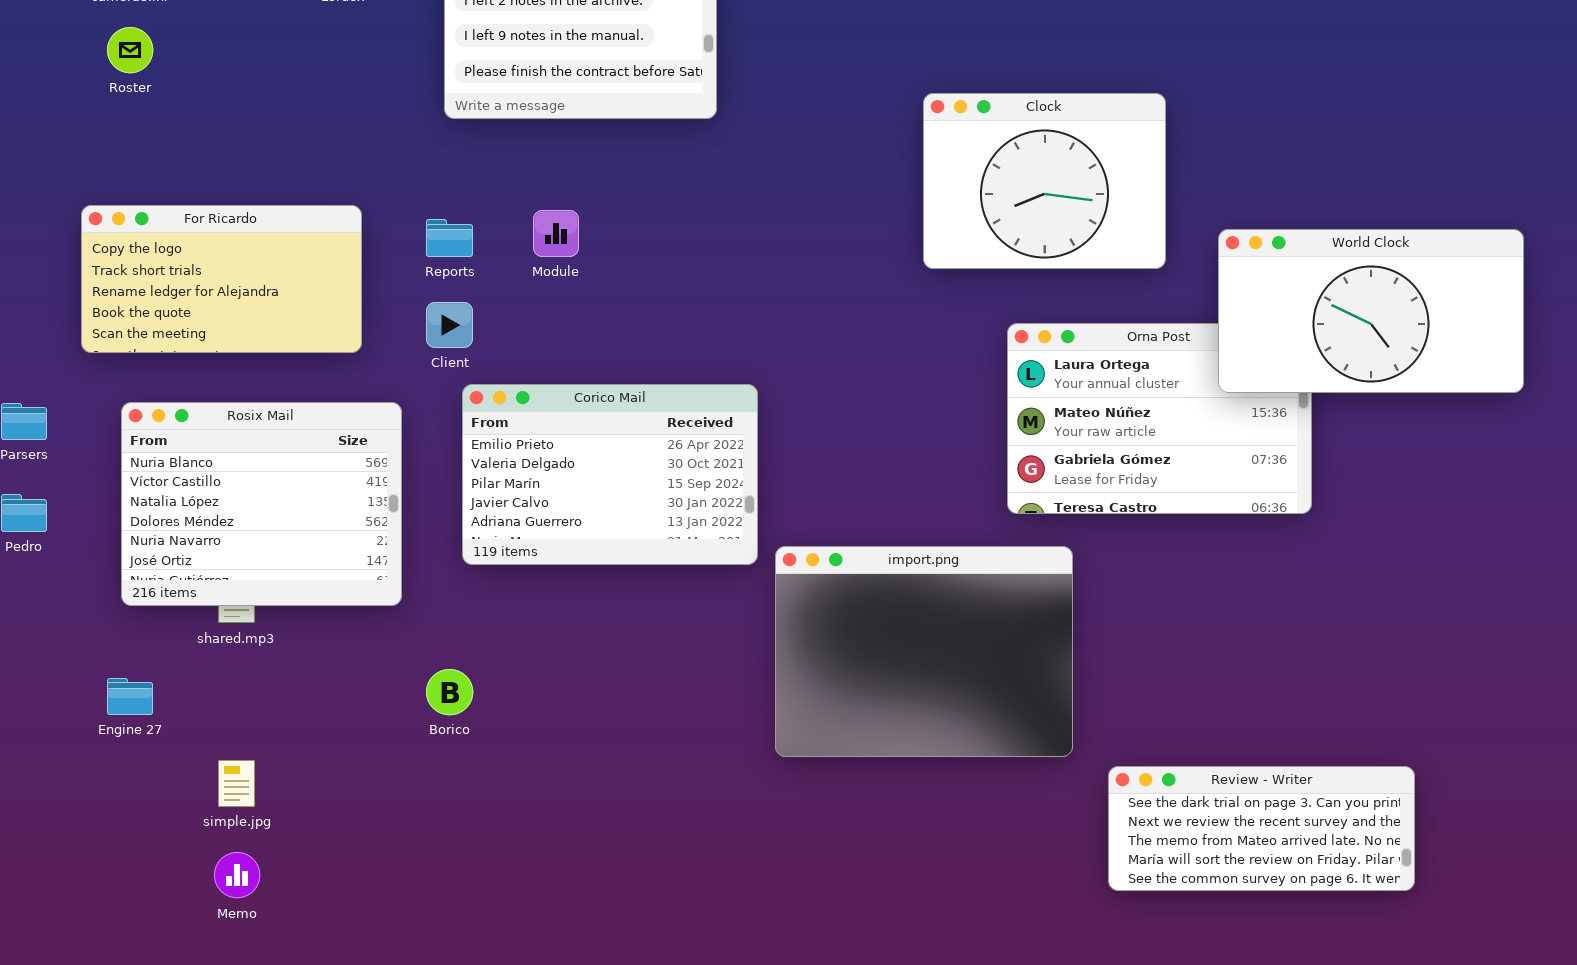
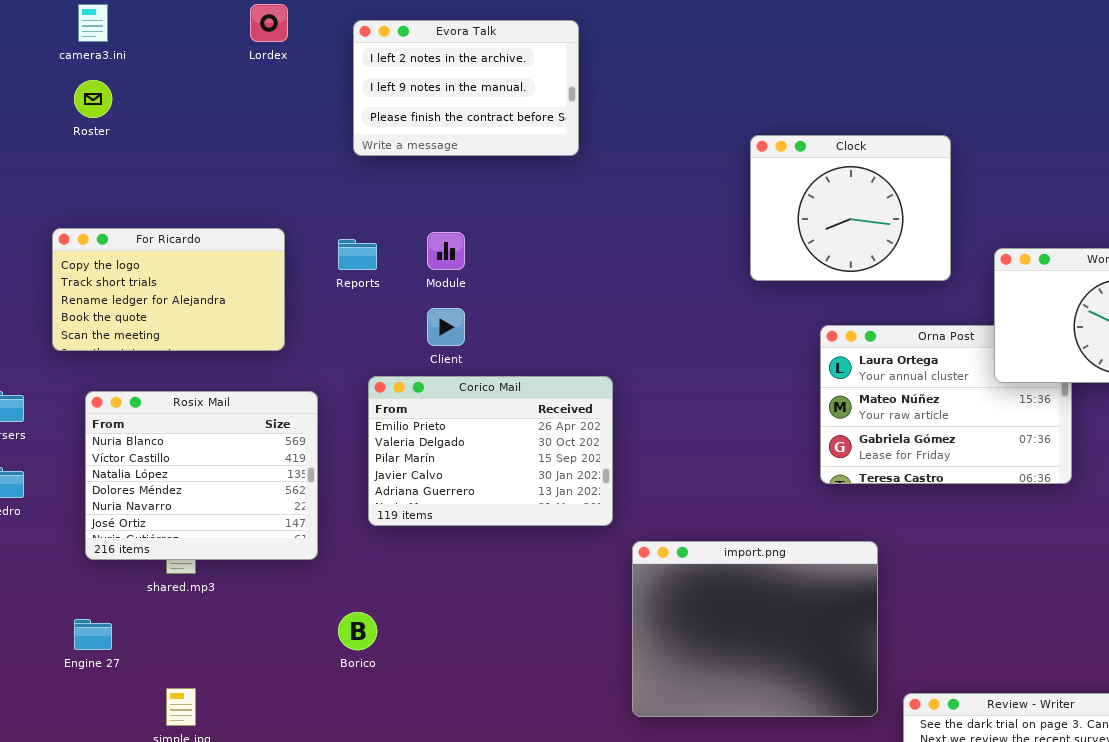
Client: [426,302,473,348] -> [427,308,465,346], moved
import.png: [775,546,1073,757] -> [632,541,878,717], moved

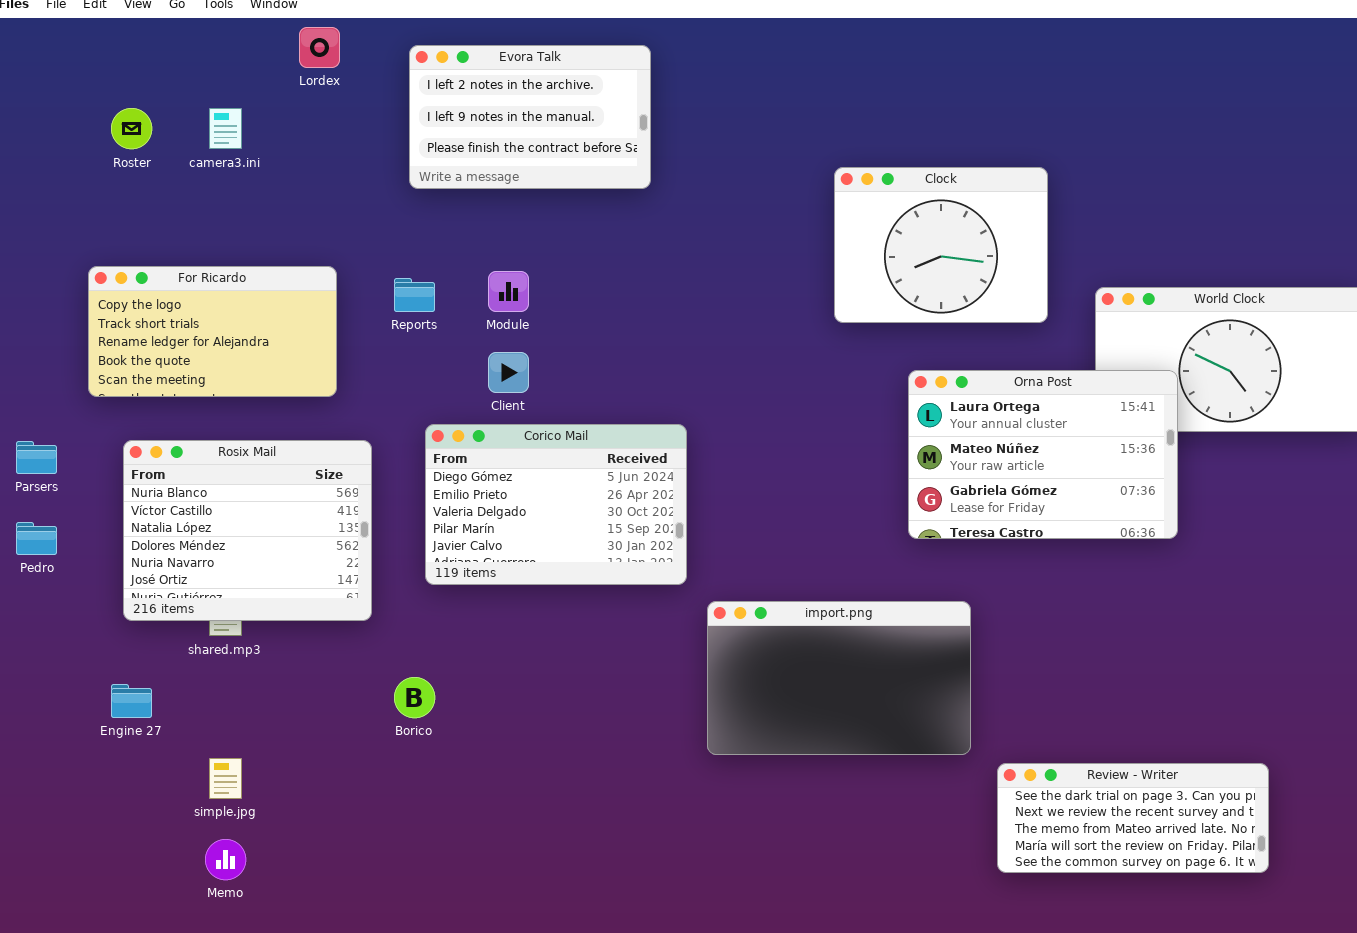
camera3.ini: [78,4,108,42] -> [209,108,242,149], moved
Orna Post: [820,325,1072,484] -> [908,370,1178,539], raised
Corico Mail: [368,376,613,526] -> [425,424,687,585], scrolled up 1 row
import.png: [632,541,878,717] -> [707,601,971,755], resized

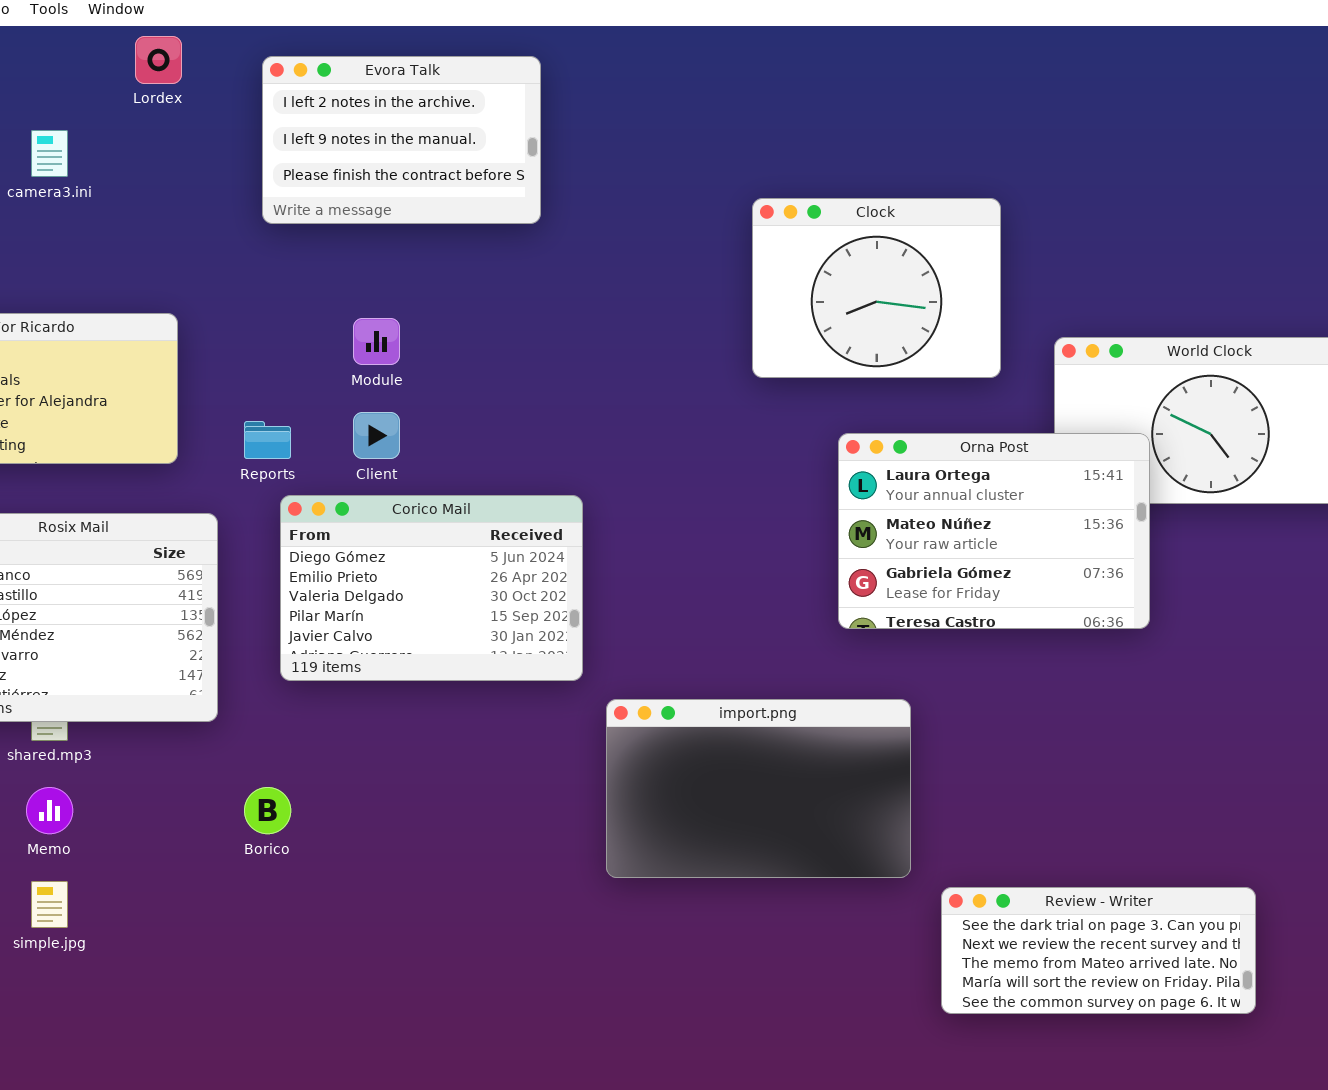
Reports: [394,278,435,312] -> [244,421,291,459], moved
Memo: [205,839,246,880] -> [26,787,73,834], moved

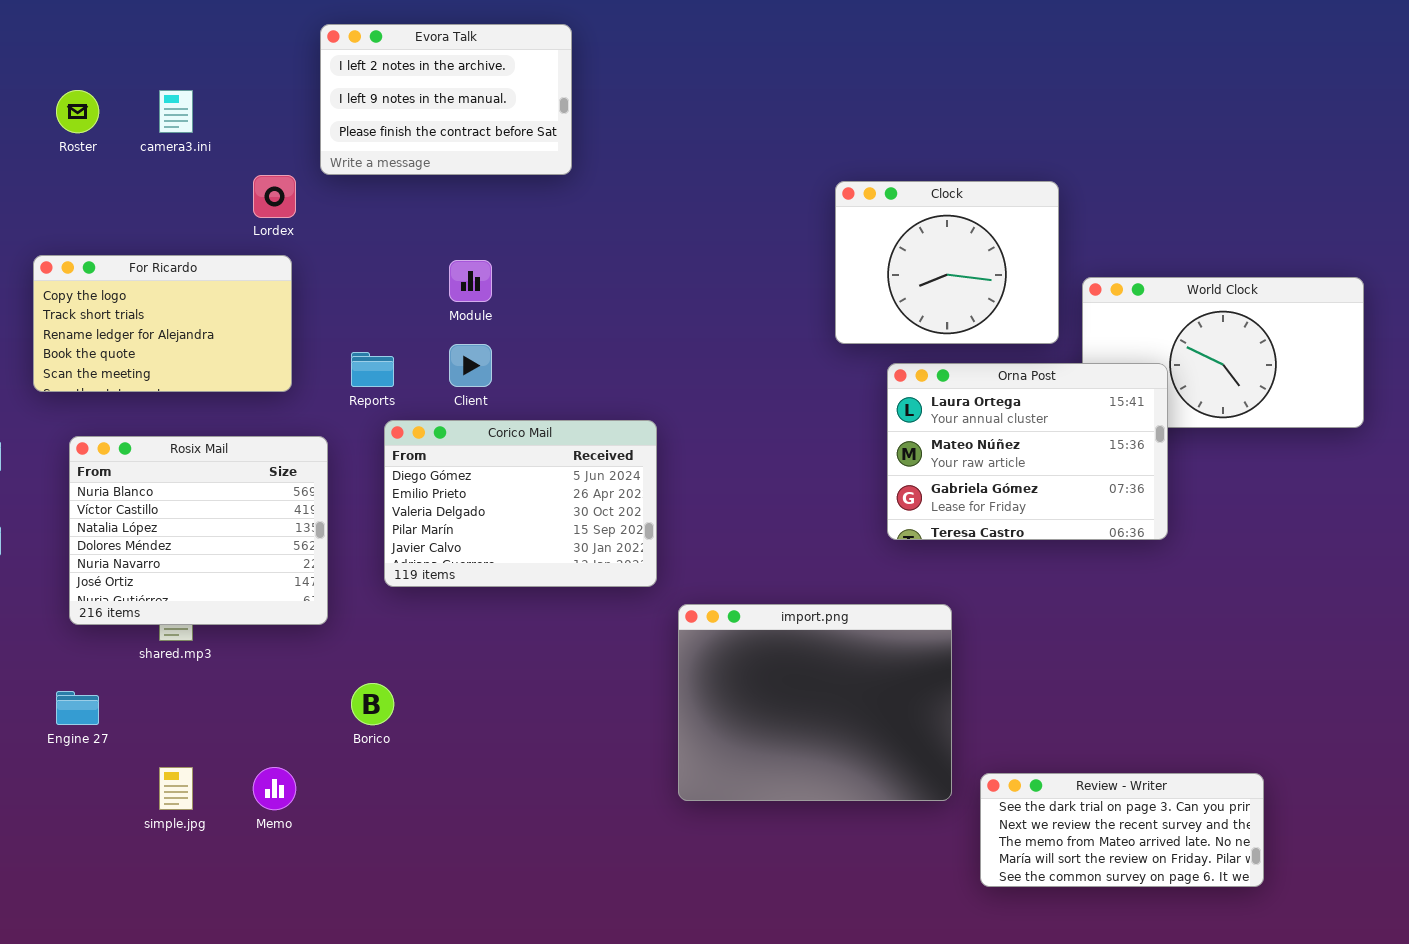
Lordex: [135,36,182,84] -> [253,175,296,218], moved
Evora Talk: [262,56,541,224] -> [320,24,572,175], moved
Clock: [752,198,1001,378] -> [835,181,1059,344], moved
import.png: [606,699,911,878] -> [678,604,952,801], resized
Memo: [26,787,73,834] -> [253,767,296,810], moved

